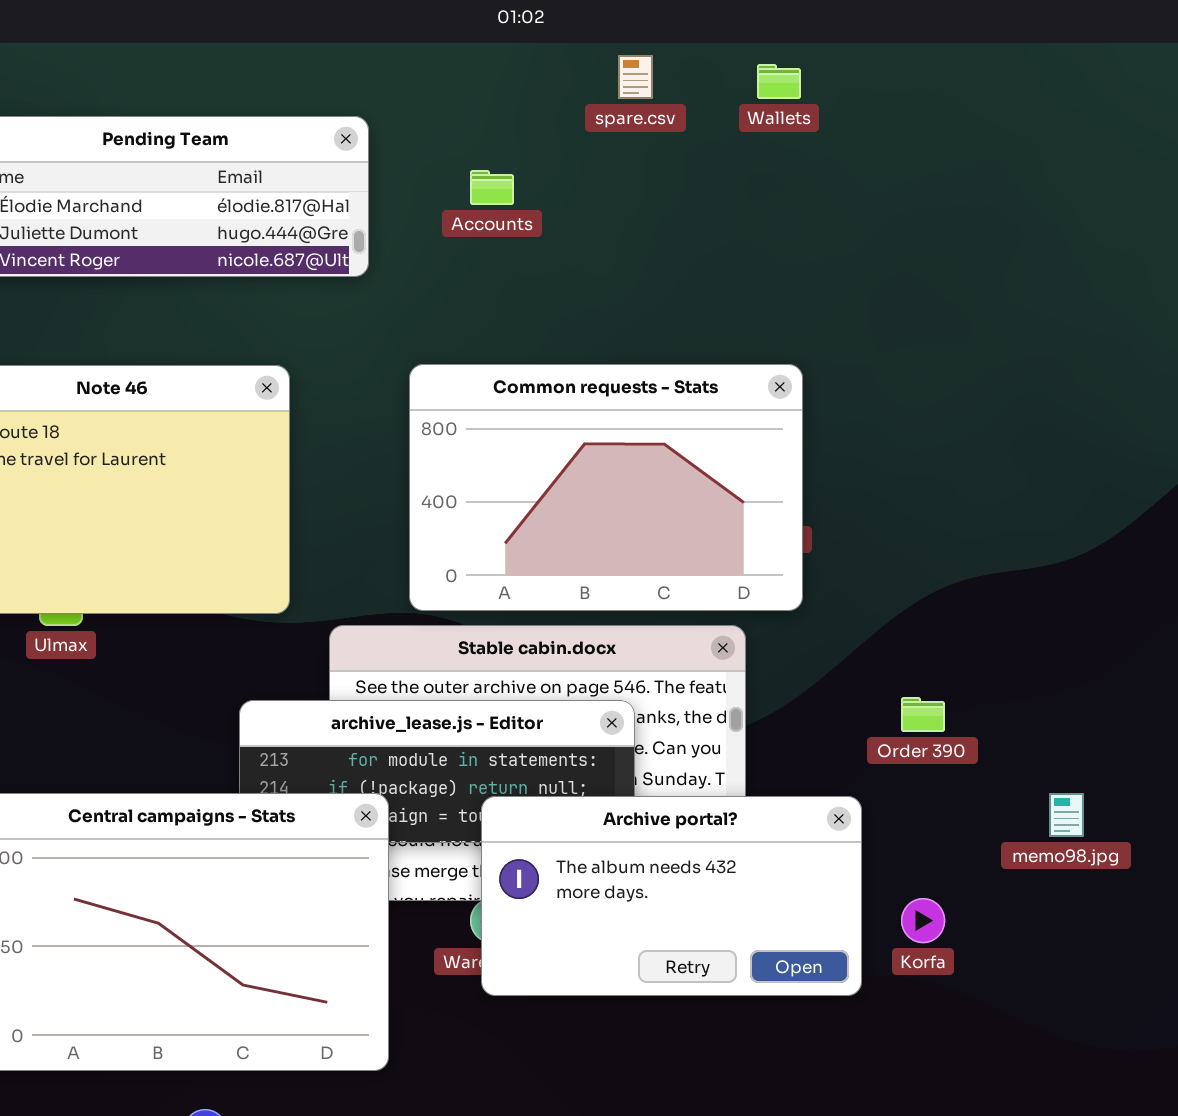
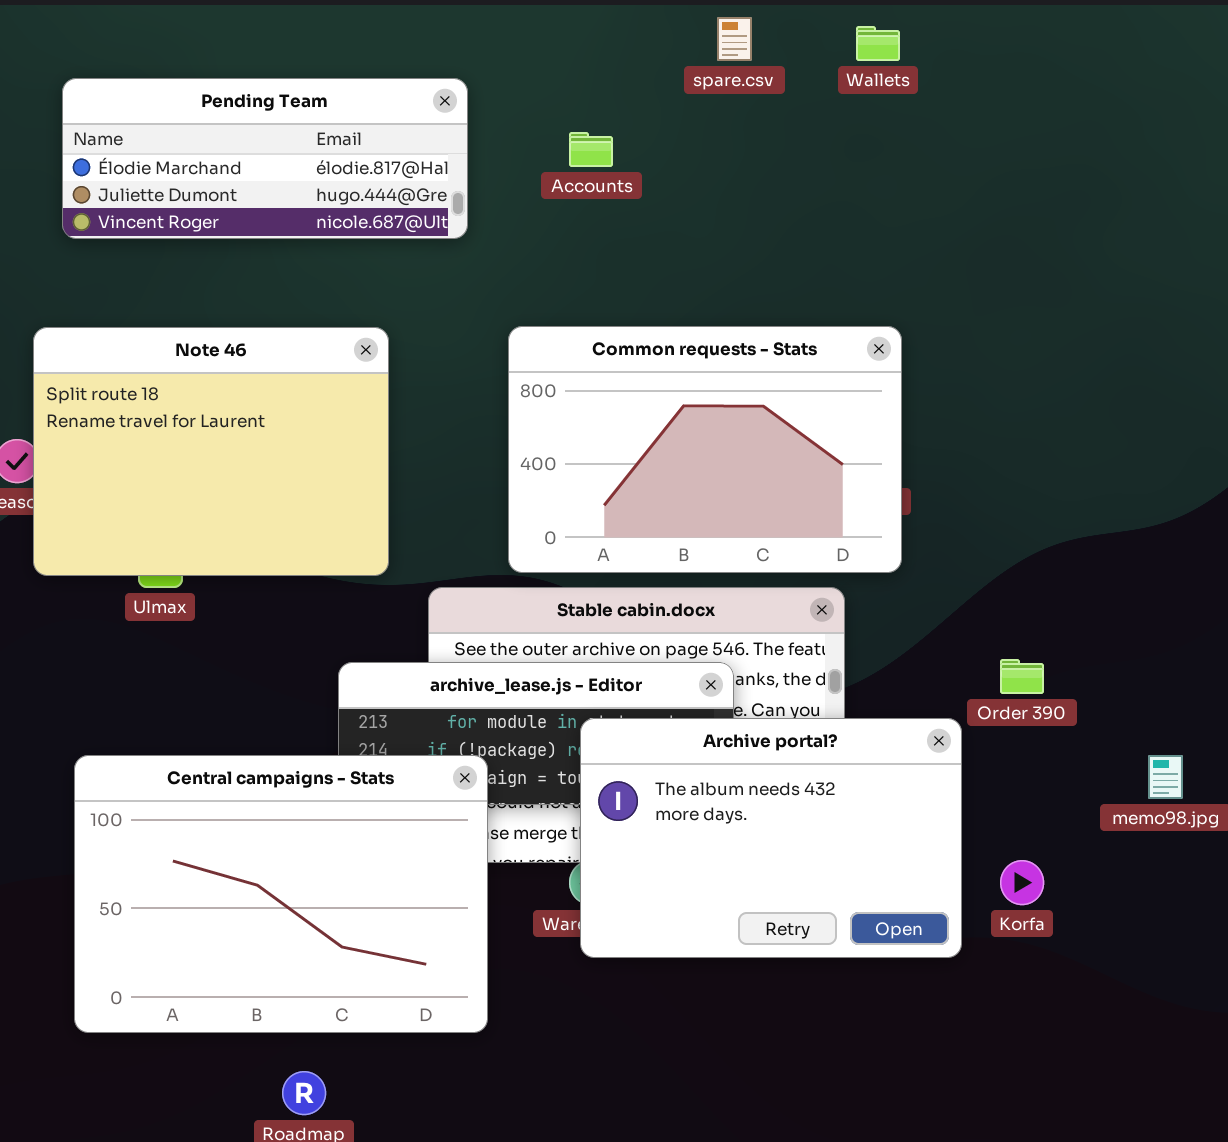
Archive portal?: [481,796,862,996] -> [580,718,962,958], resized

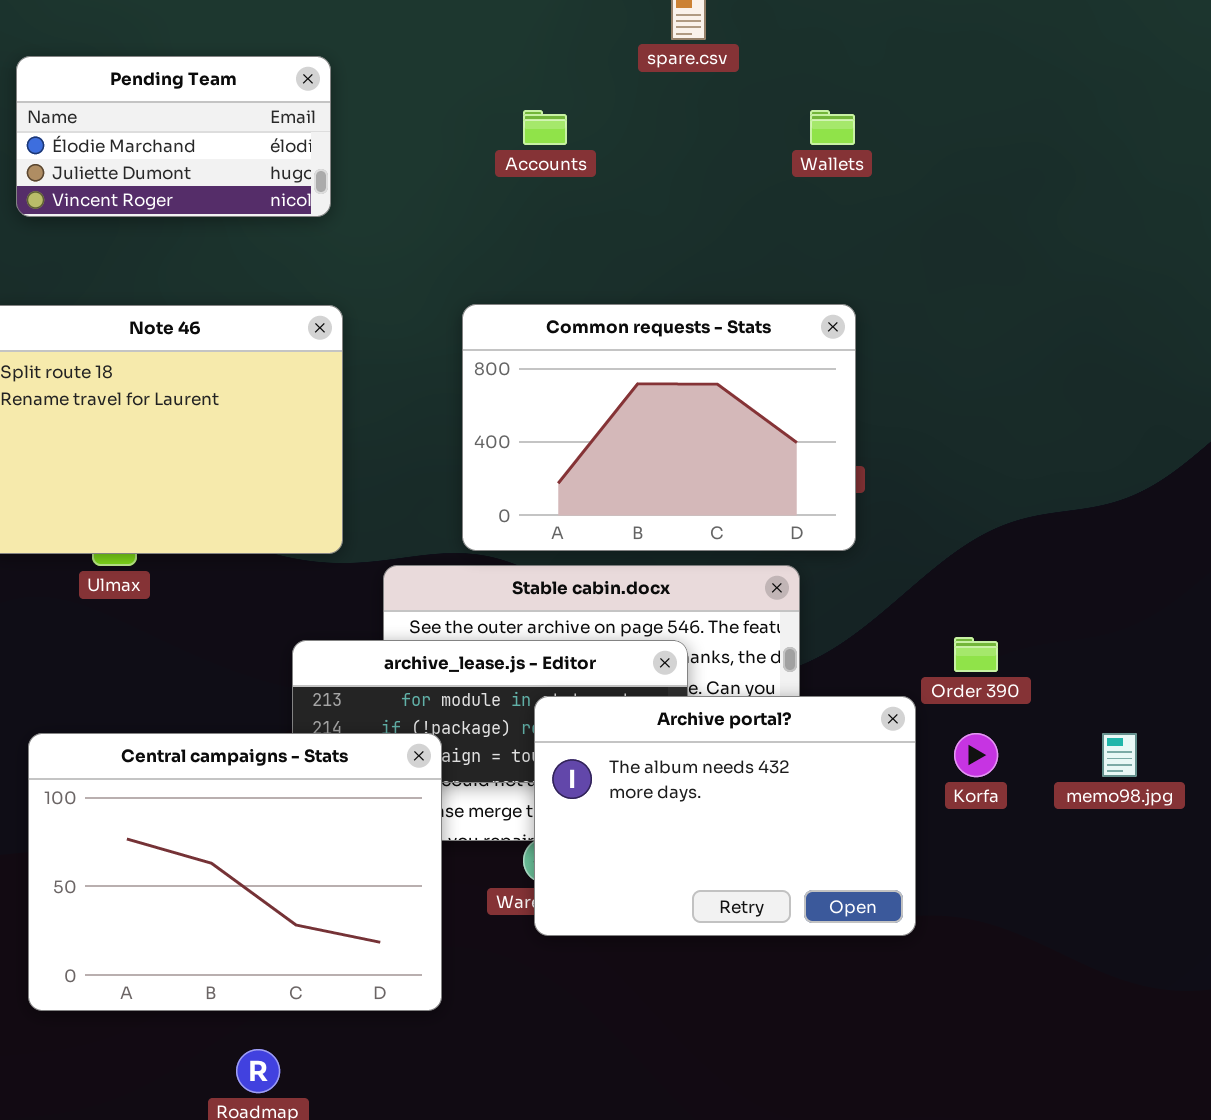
Wallets: [856,26,900,61] -> [810,110,855,145], moved
Pending Team: [62,78,468,239] -> [16,56,331,217], resized
Korfa: [1000,860,1044,905] -> [954,733,998,777], moved

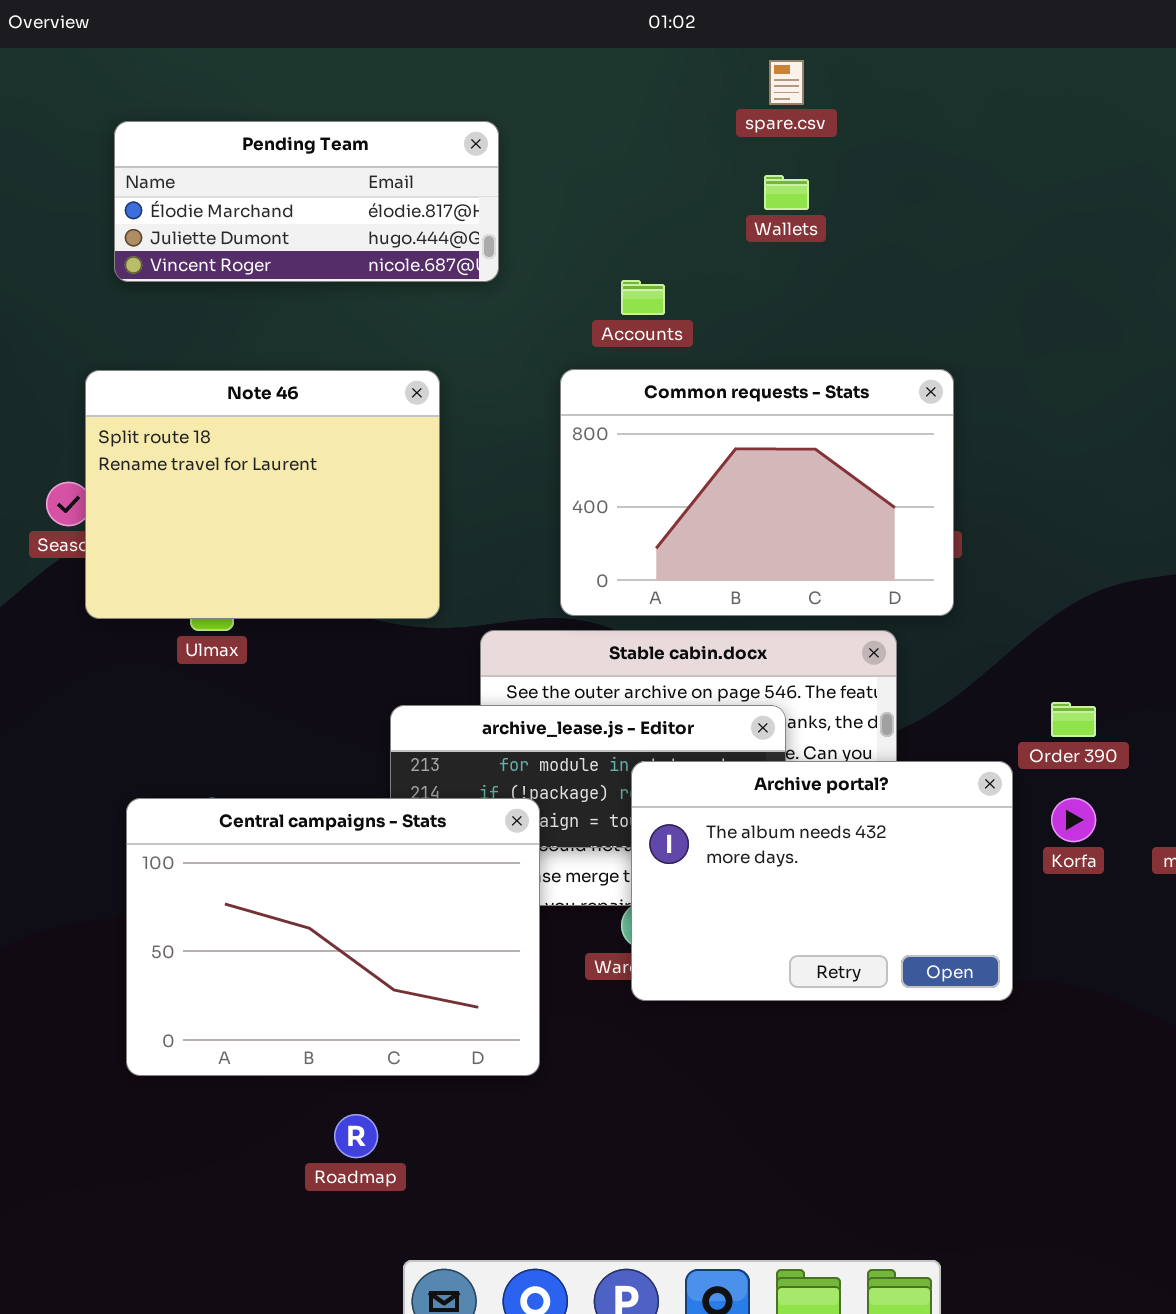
Pending Team: [16,56,331,217] -> [114,121,499,282], resized
Accounts: [523,110,567,145] -> [621,280,665,315], moved
Wallets: [810,110,855,145] -> [764,175,809,210], moved

